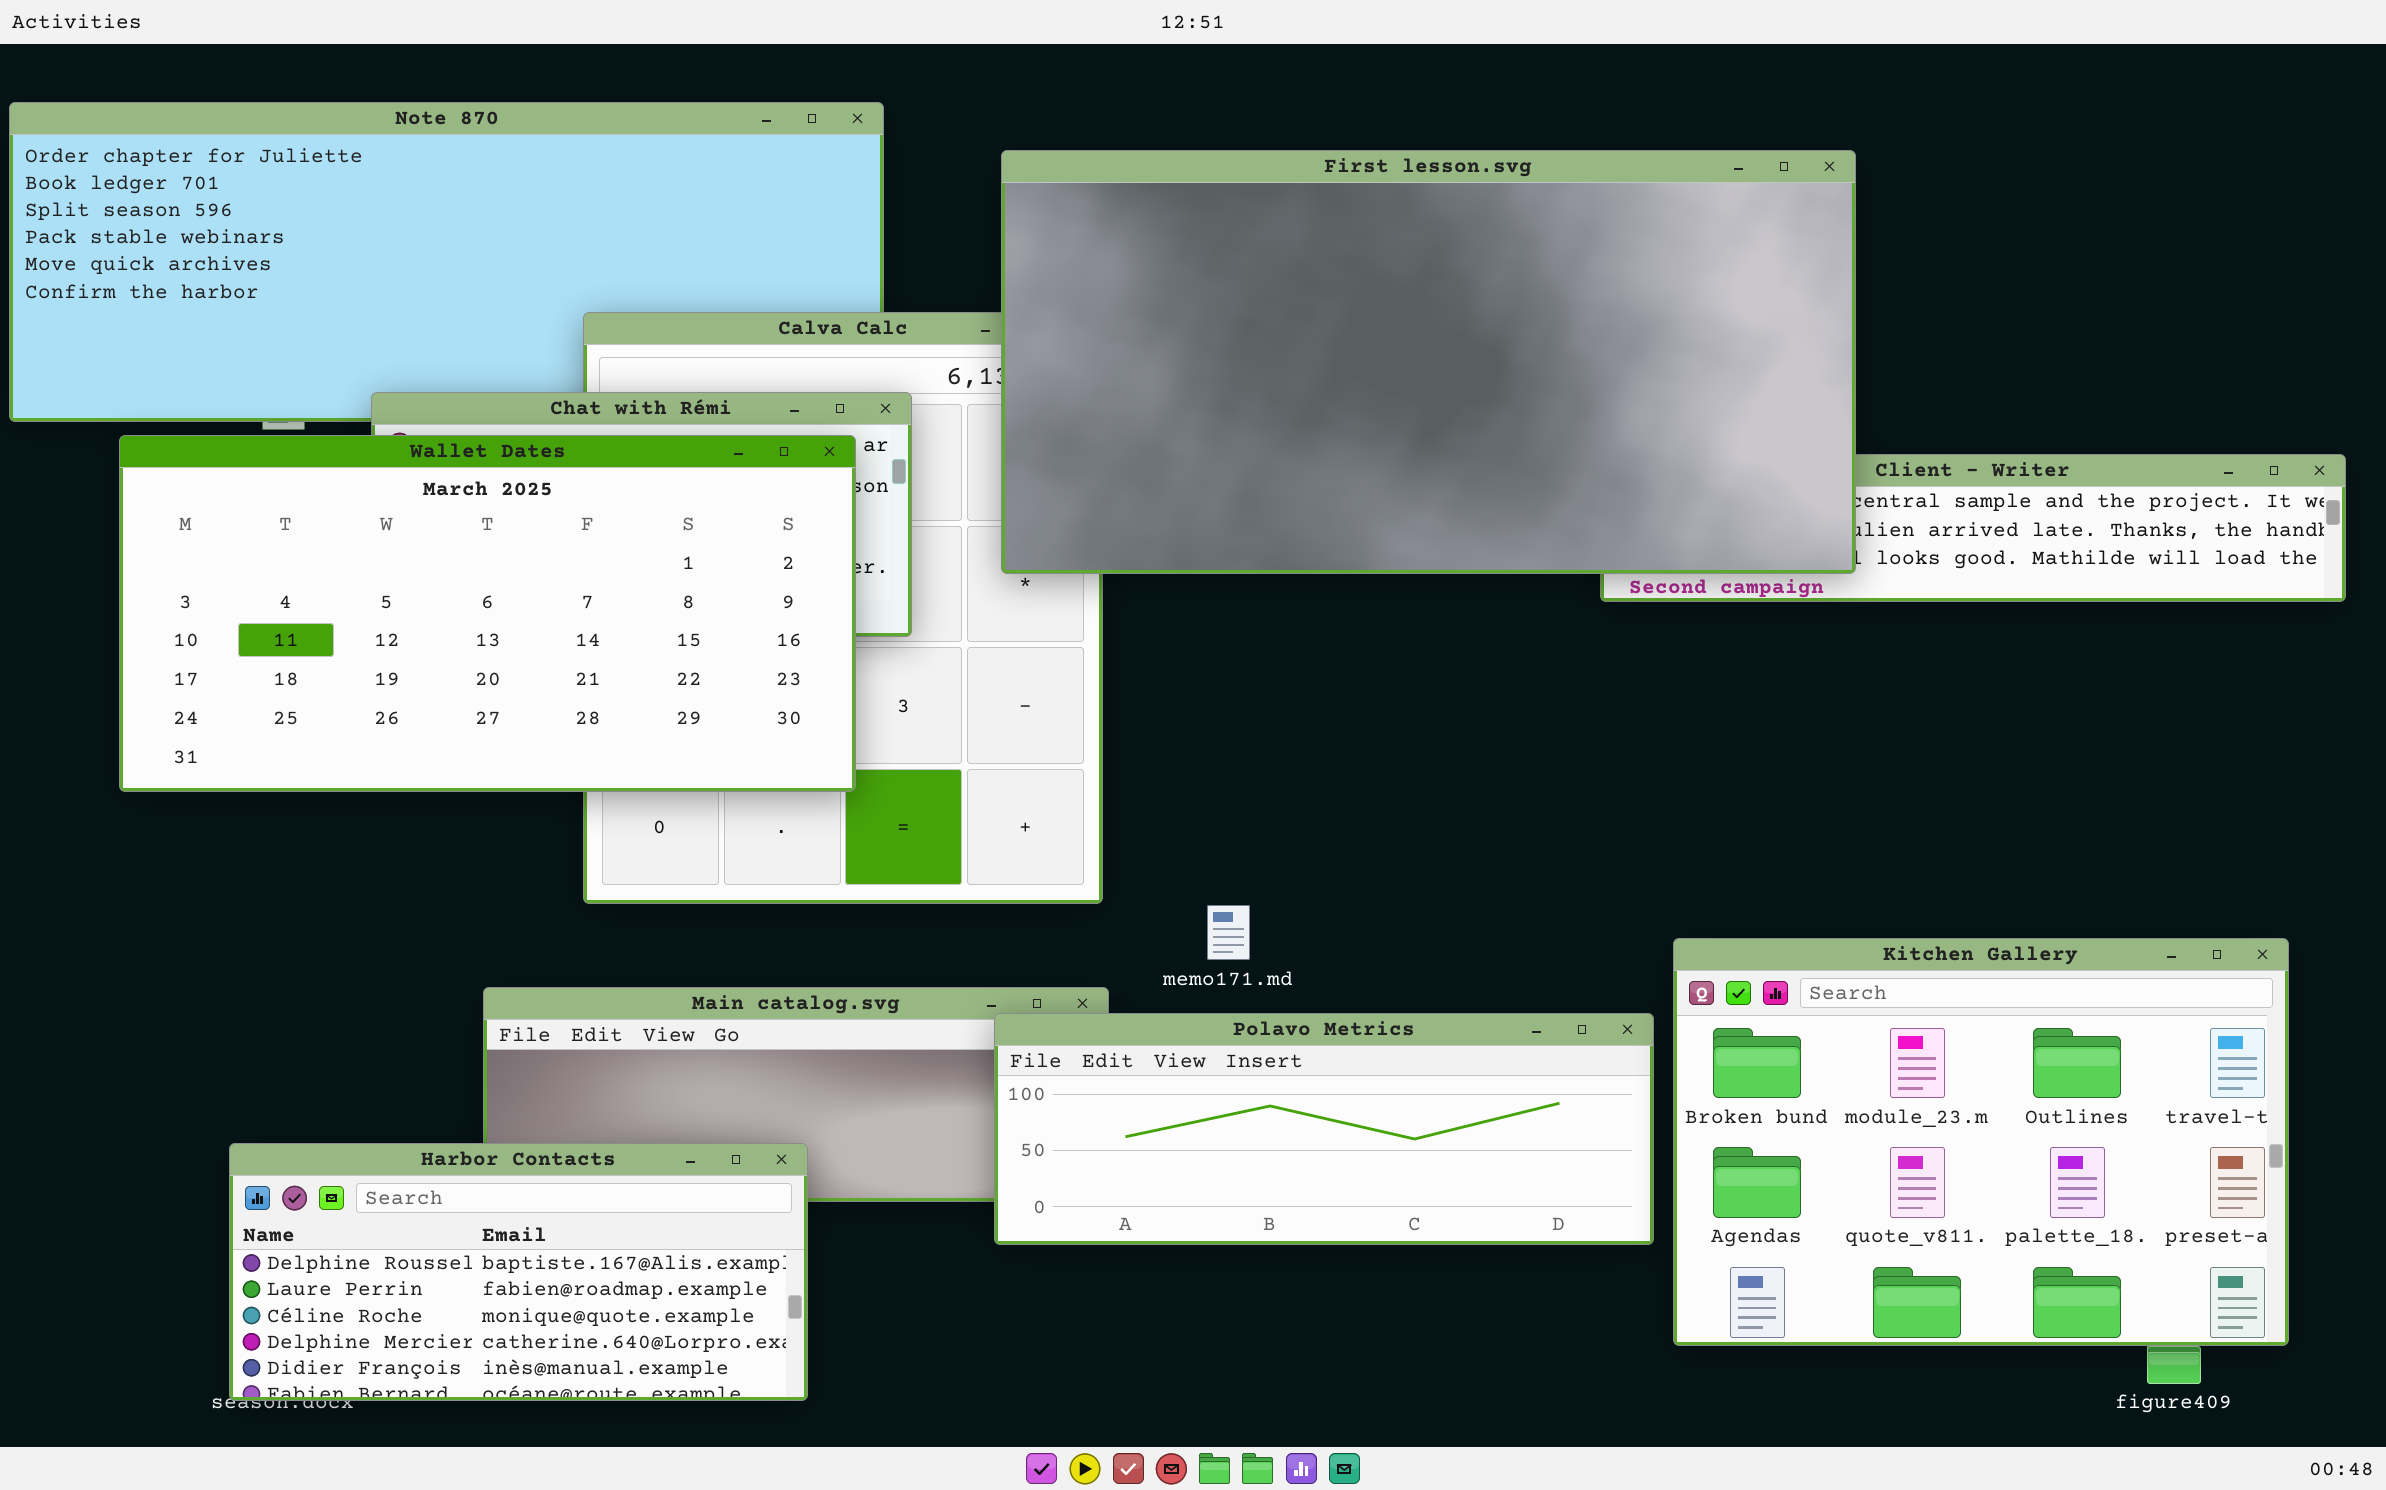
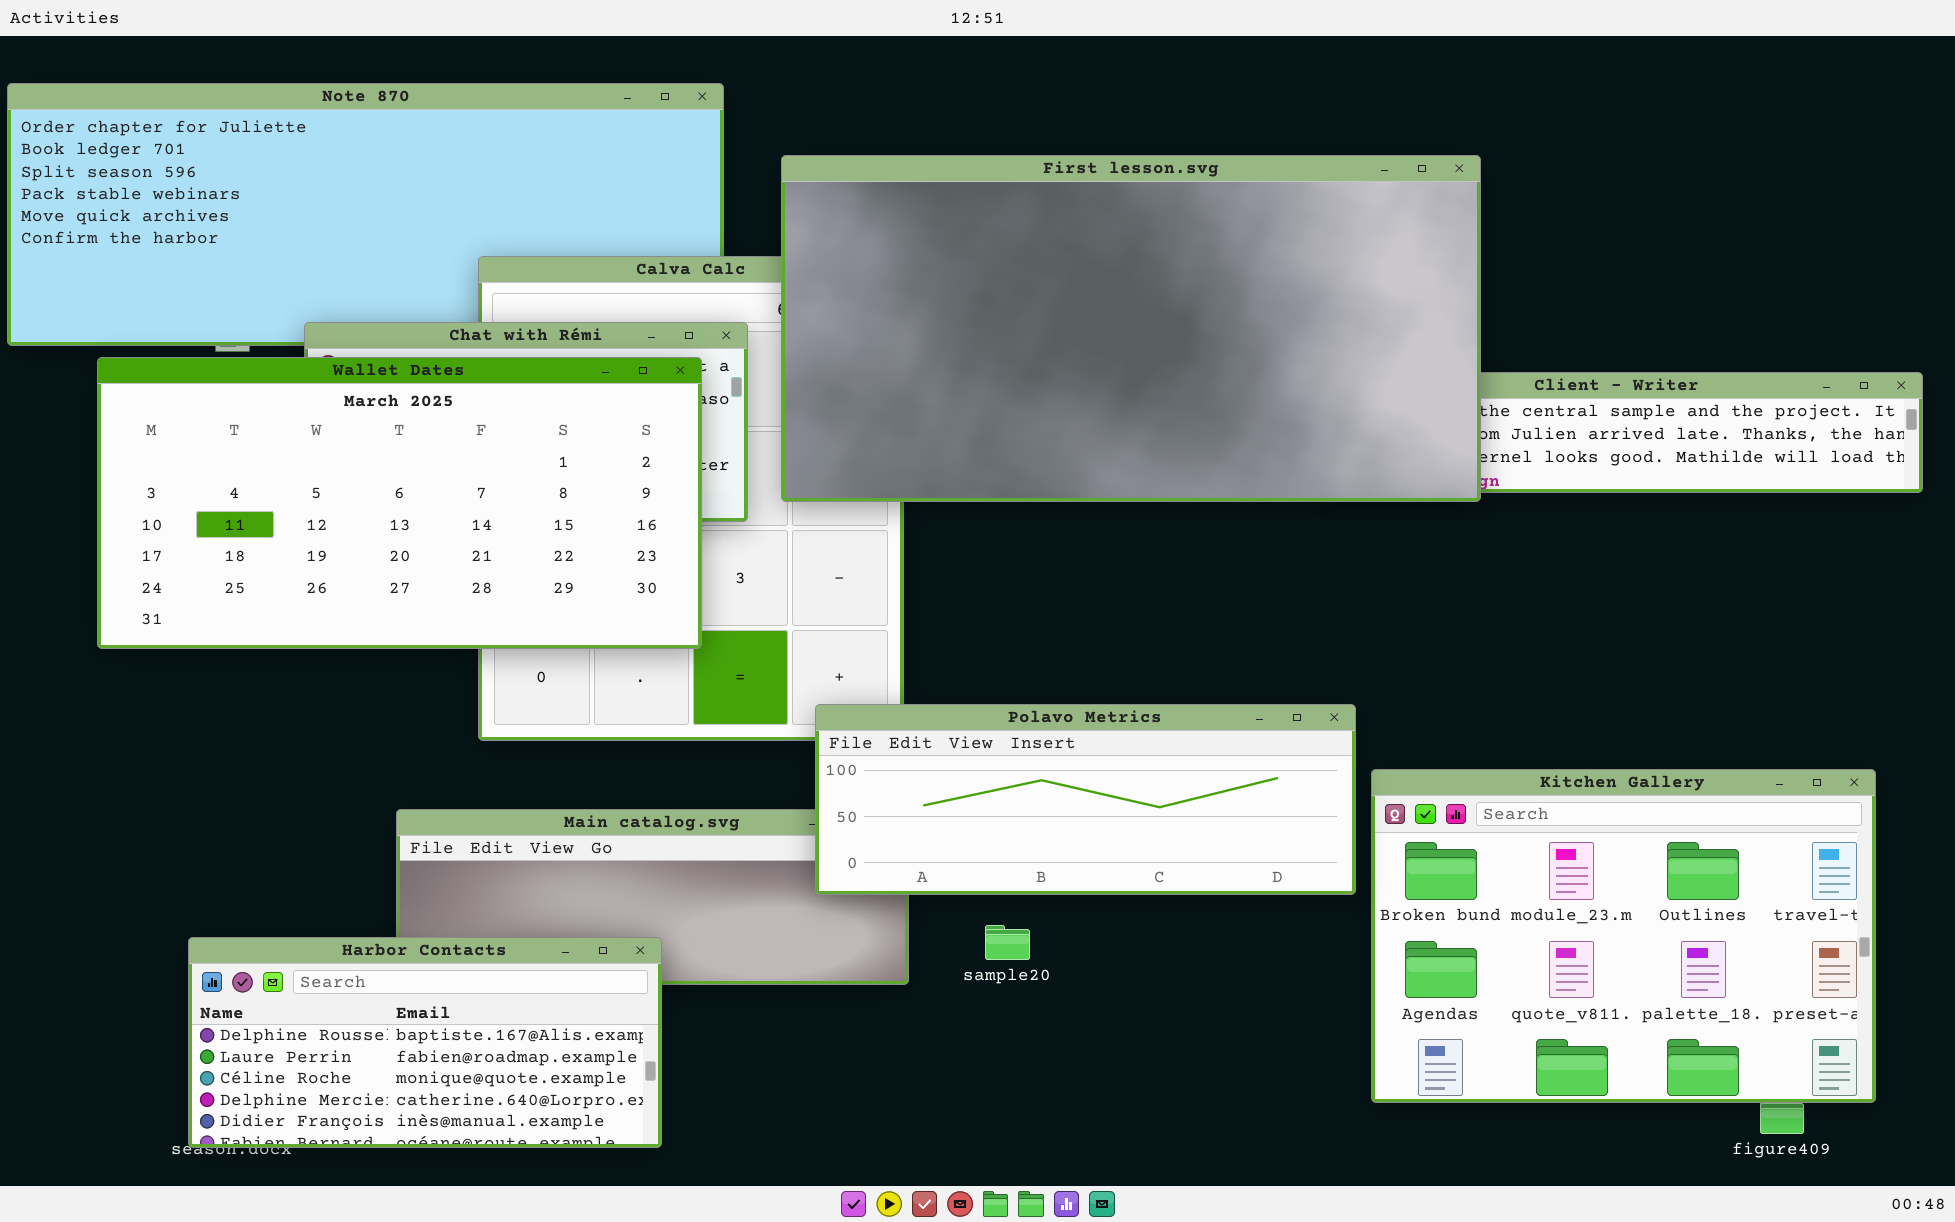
First lesson.svg: [1001,150,1856,574] -> [781,155,1481,502], moved
Polavo Metrics: [994,1013,1654,1245] -> [815,704,1356,895], moved

